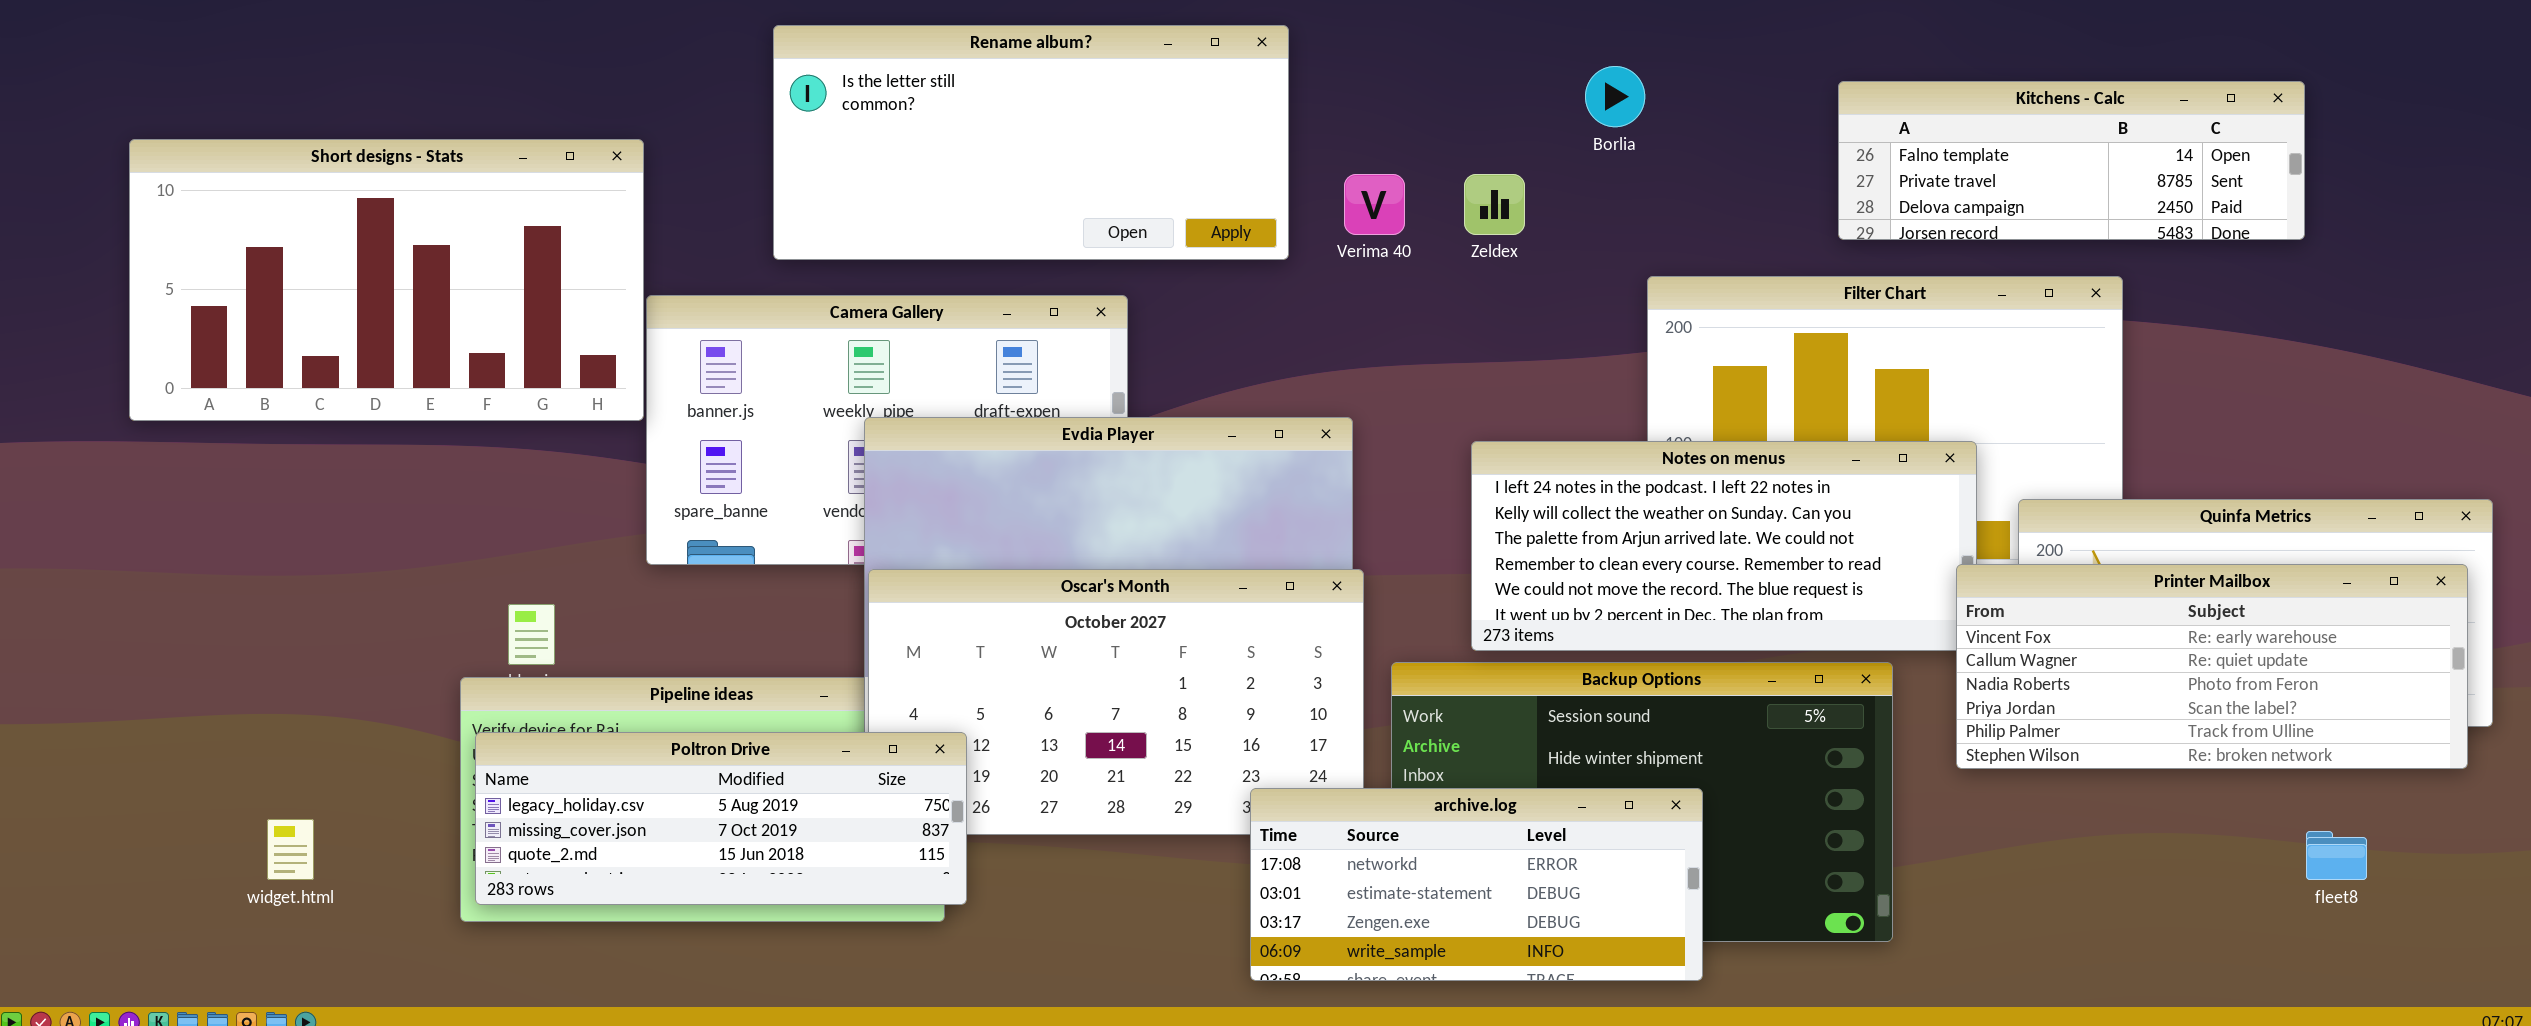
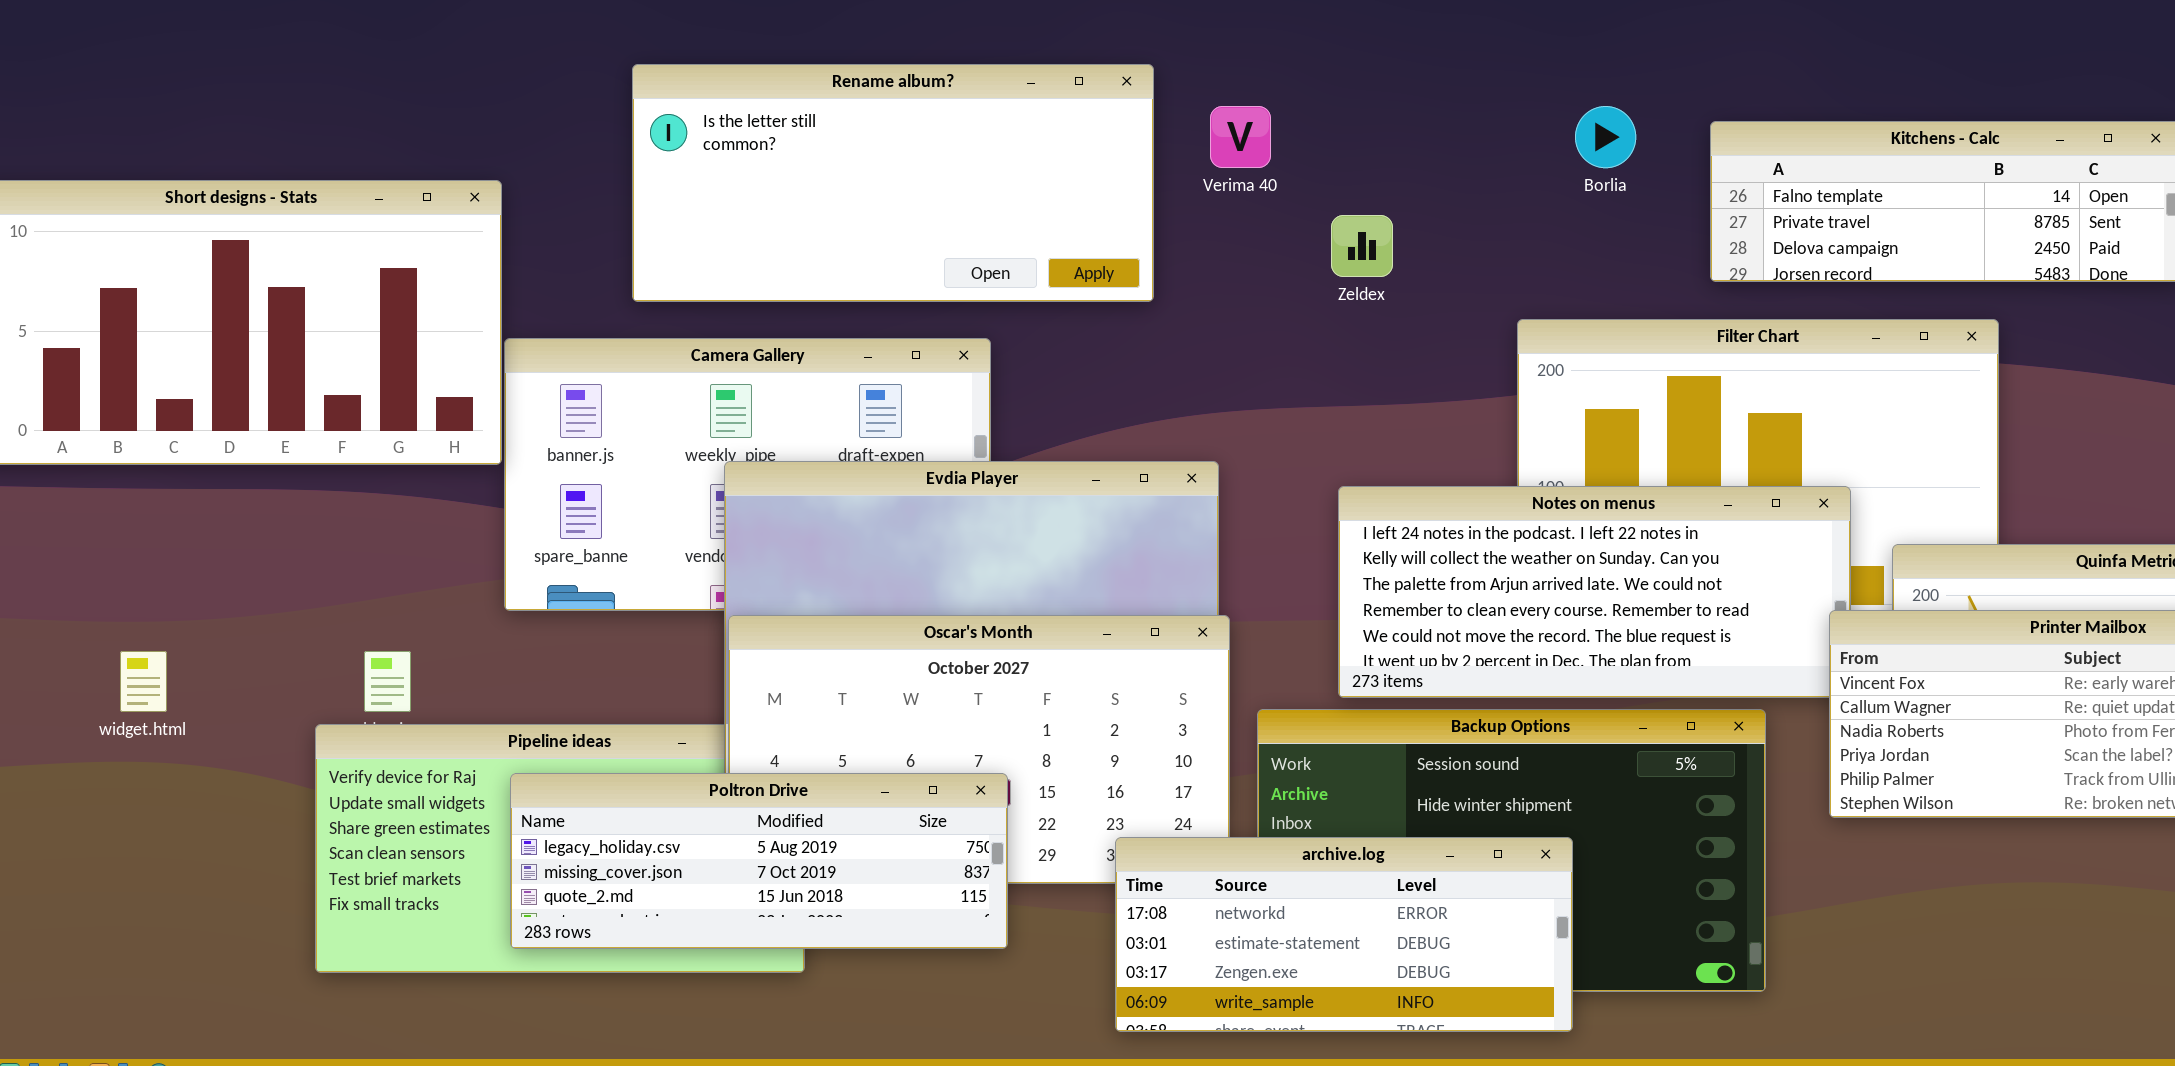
Borlia: [1585,66,1645,127] -> [1575,106,1636,168], moved
Verima 40: [1344,174,1405,235] -> [1210,106,1271,168], moved
Poltron Drive: [475,732,967,905] -> [510,773,1008,949], moved
widget.html: [267,819,314,880] -> [120,651,167,712], moved

